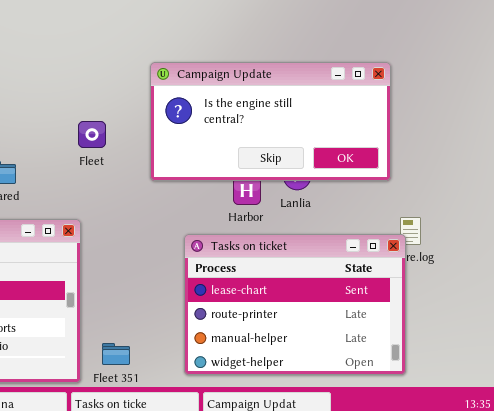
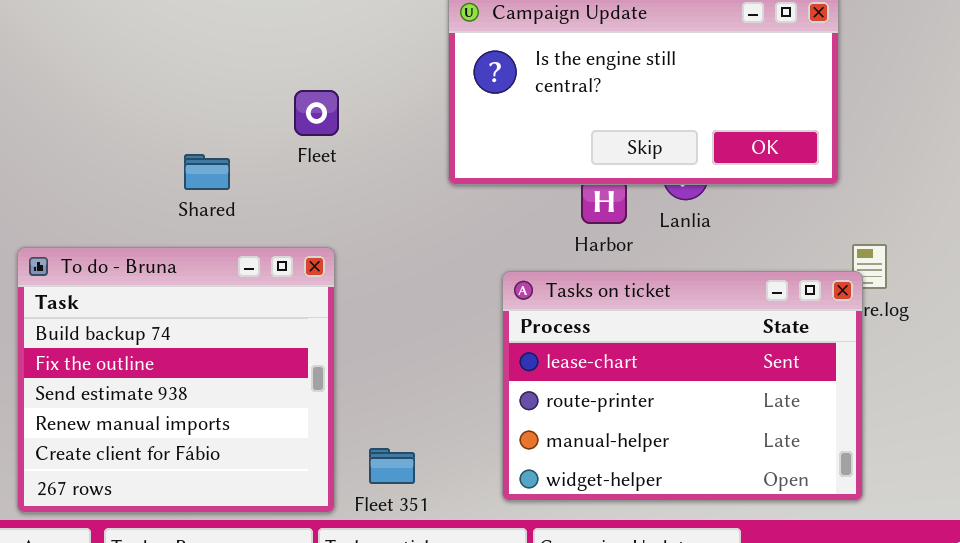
Fleet: [78,121,106,148] -> [294,90,339,136], moved

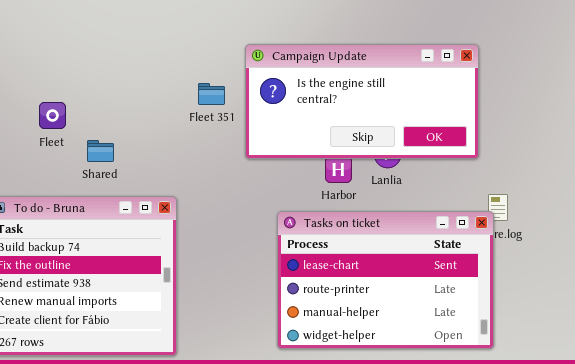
Fleet: [294,90,339,136] -> [39,102,66,129], moved
Fleet 351: [369,448,415,484] -> [198,83,225,105], moved

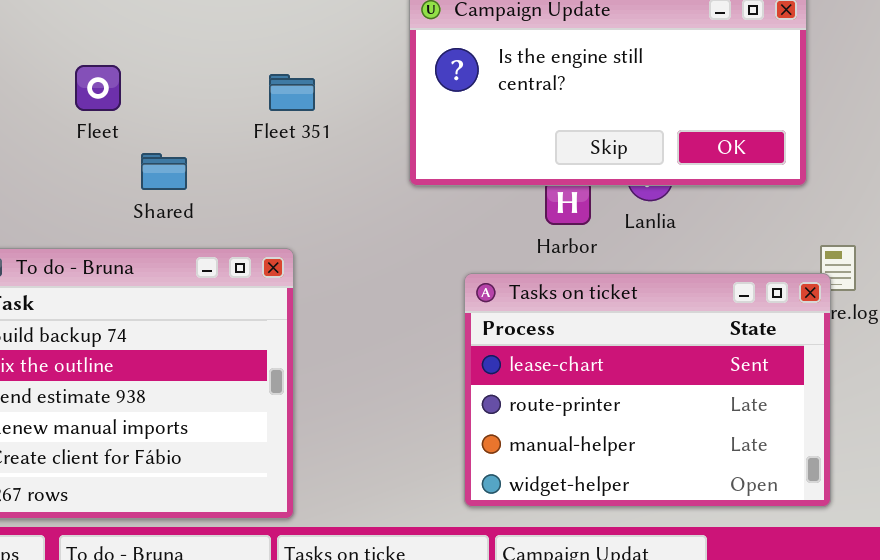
Fleet 351: [198,83,225,105] -> [269,74,315,111], moved
Fleet: [39,102,66,129] -> [75,65,121,111], moved

